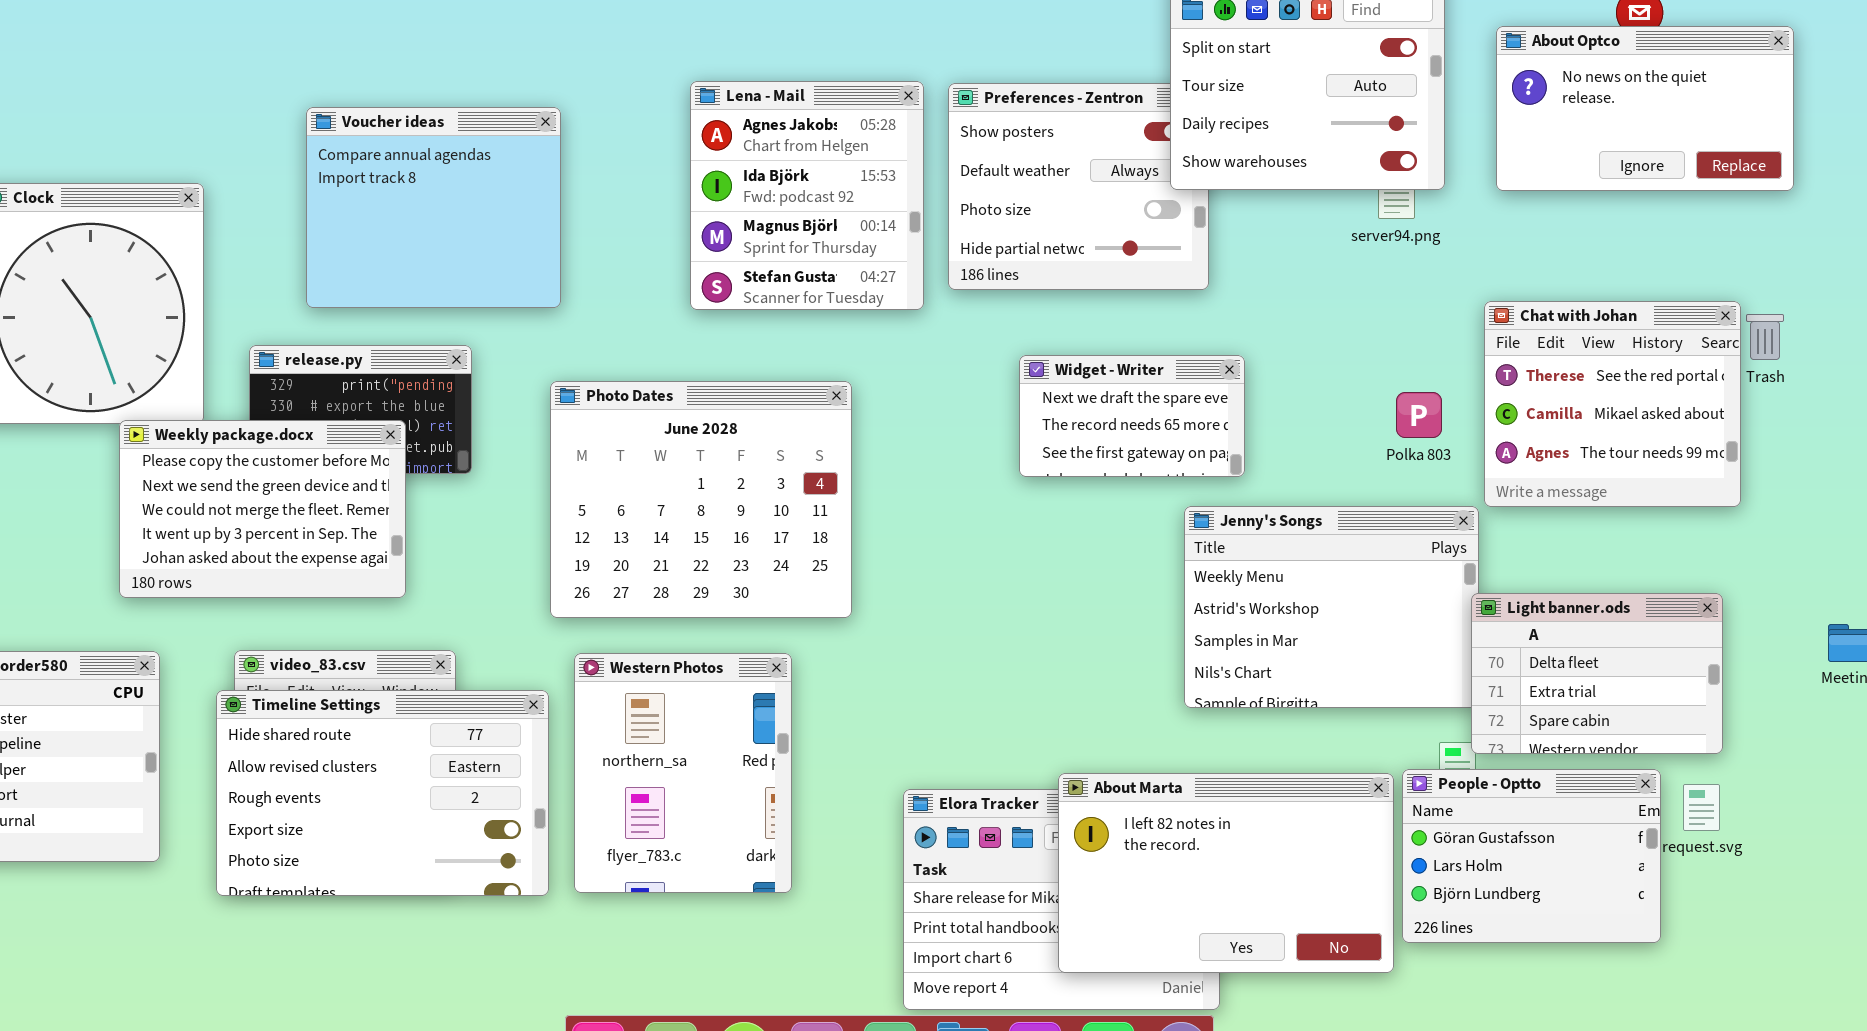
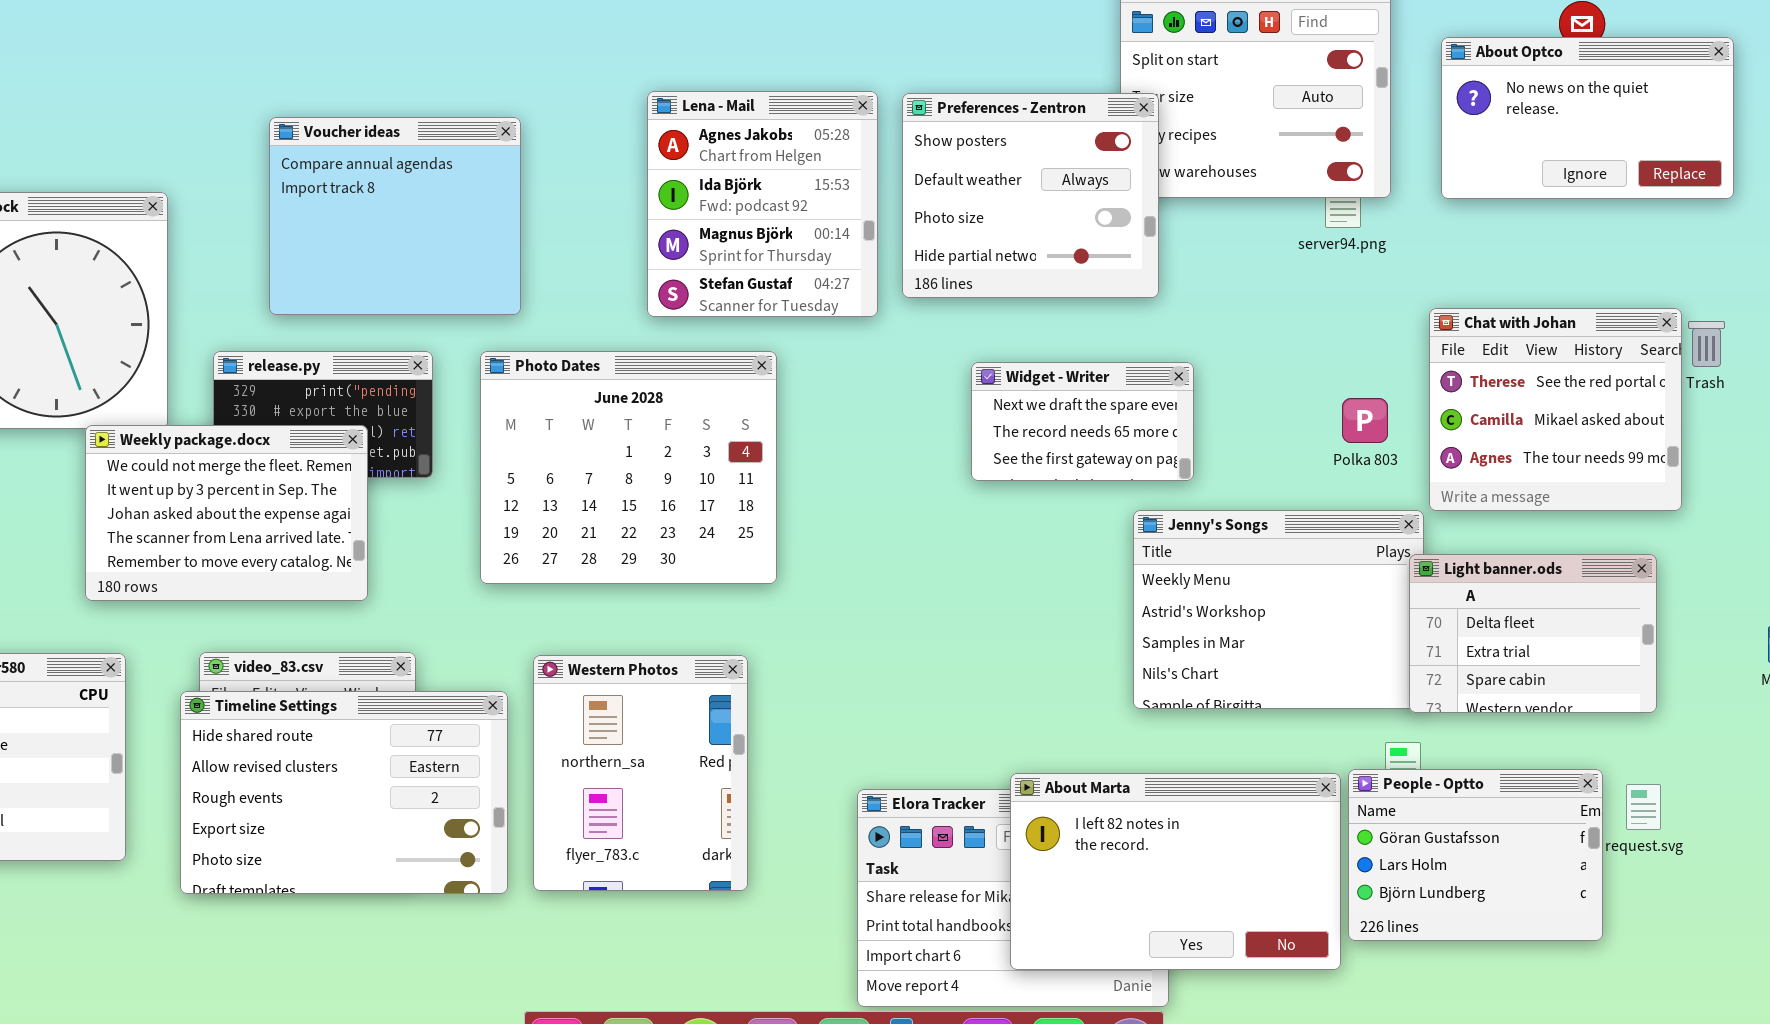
Preferences - Zentron: [948,83,1209,290] -> [902,93,1159,298], raised
Photo Dates: [550,381,852,618] -> [480,351,777,584], moved
Weekly package.docx: [119,420,406,598] -> [85,425,368,601], scrolled down 2 rows
Light banner.ods: [1471,593,1723,754] -> [1409,554,1657,713], moved

